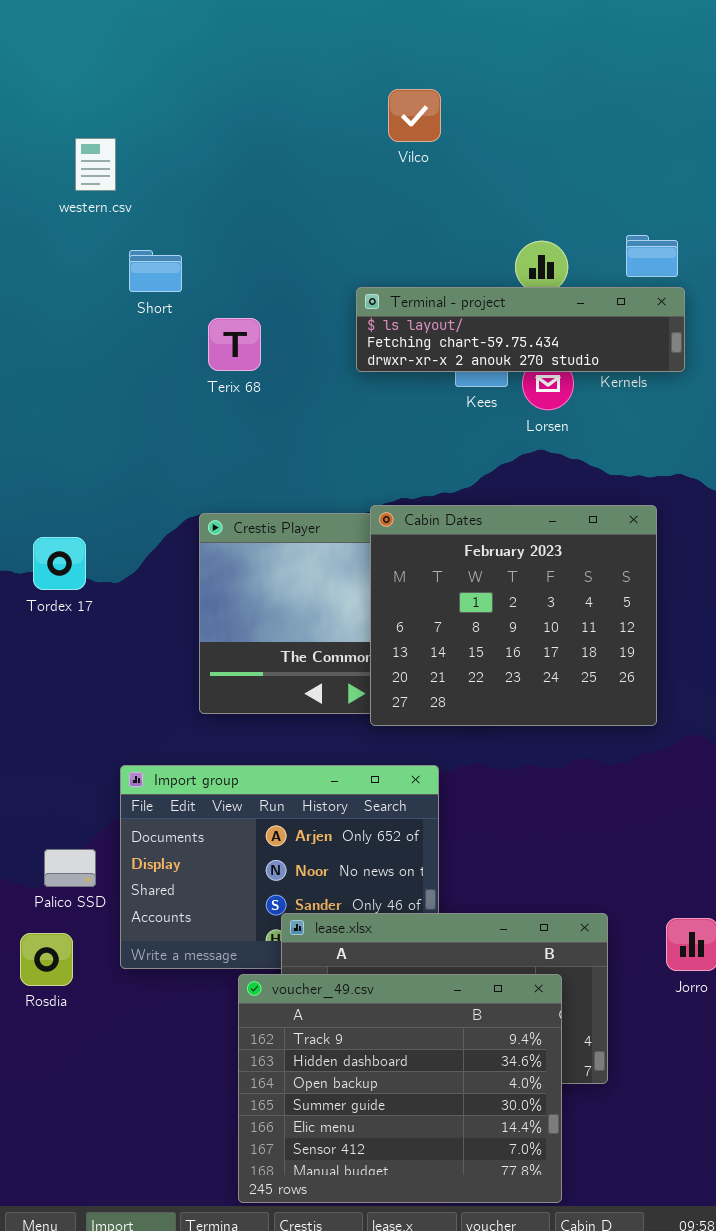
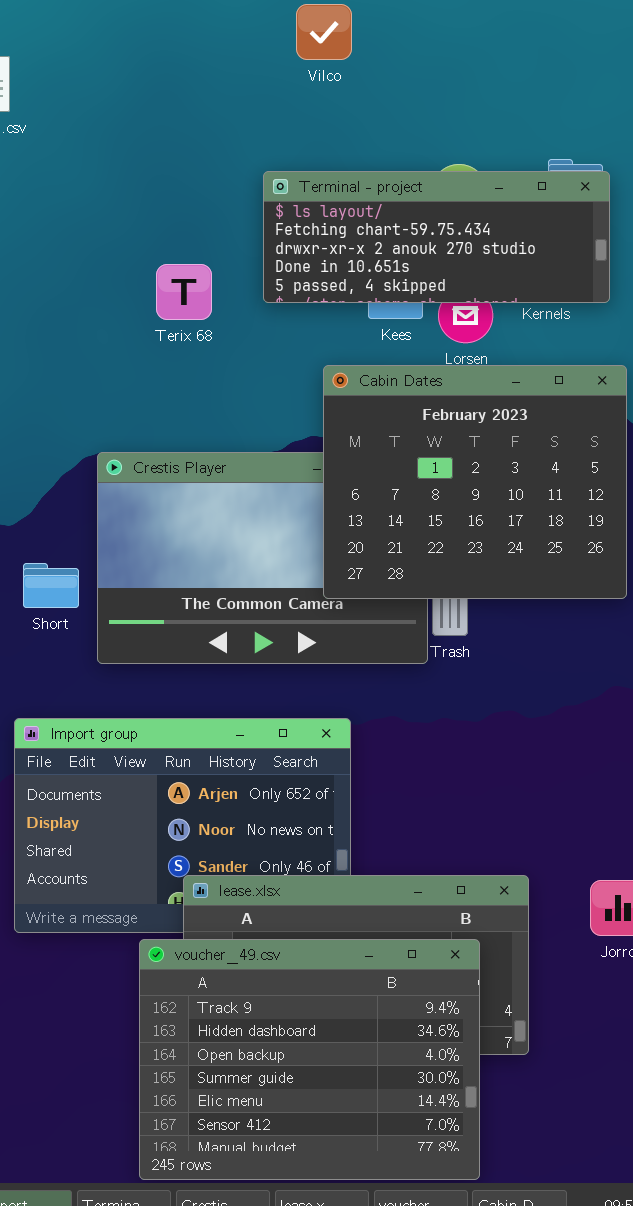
Short: [129,250,182,292] -> [23,563,79,608], moved
Terminal - project: [356,287,685,372] -> [263,171,610,303], resized
Terix 68: [208,318,261,371] -> [156,264,212,320], moved
Cabin Dates: [370,505,657,726] -> [323,365,627,599], moved

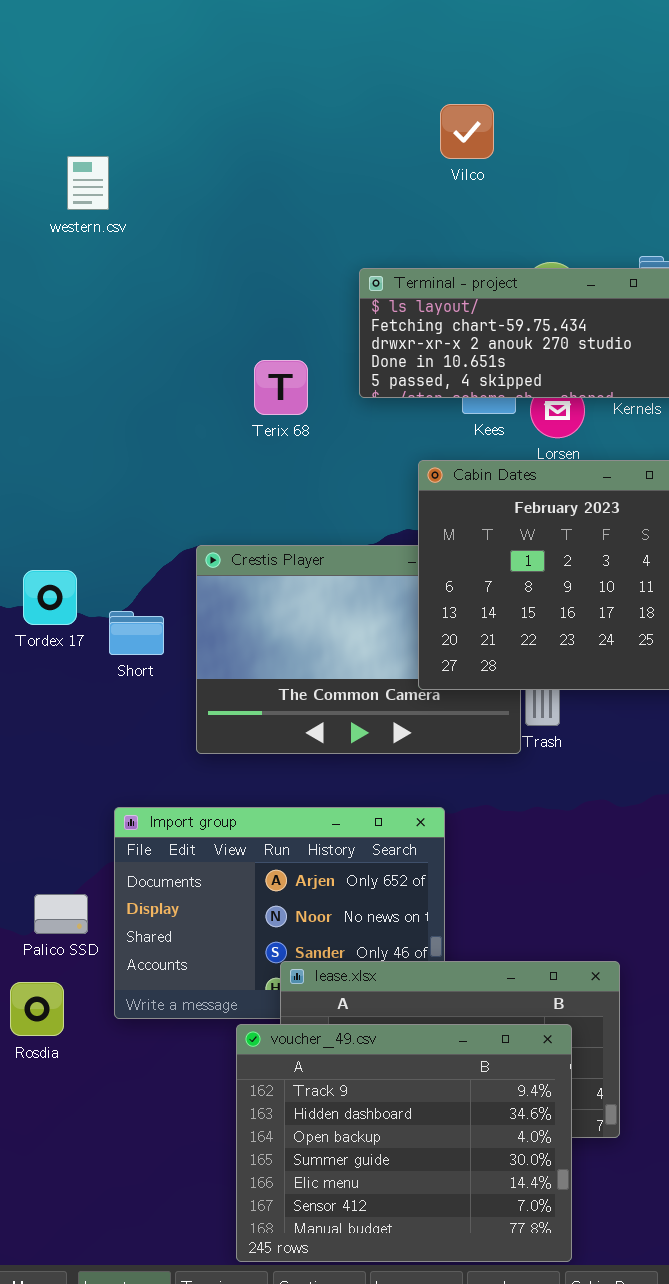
Vilco: [296,4,352,60] -> [440,104,494,159], moved
Short: [23,563,79,608] -> [109,611,164,655], moved

